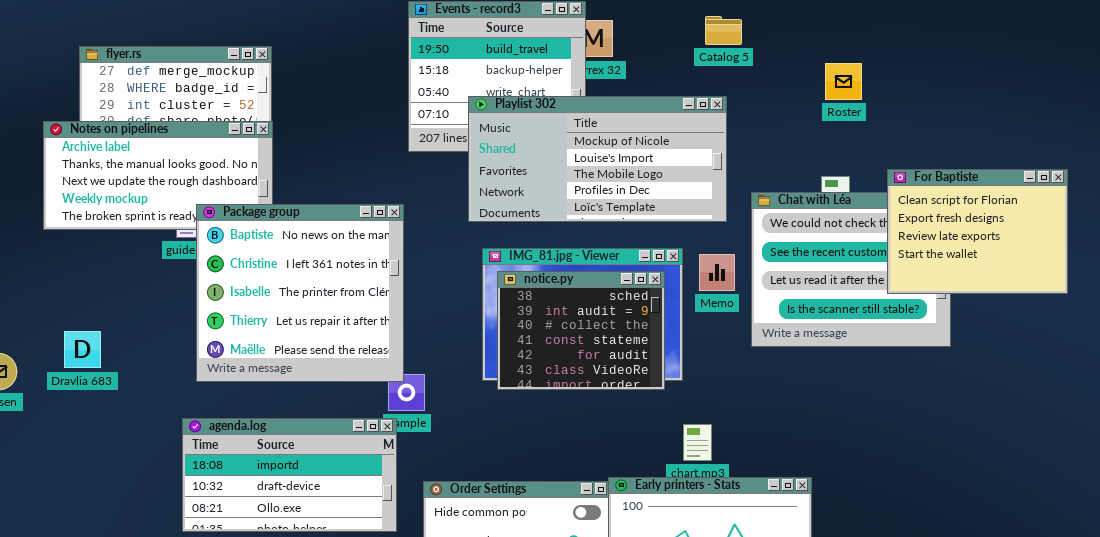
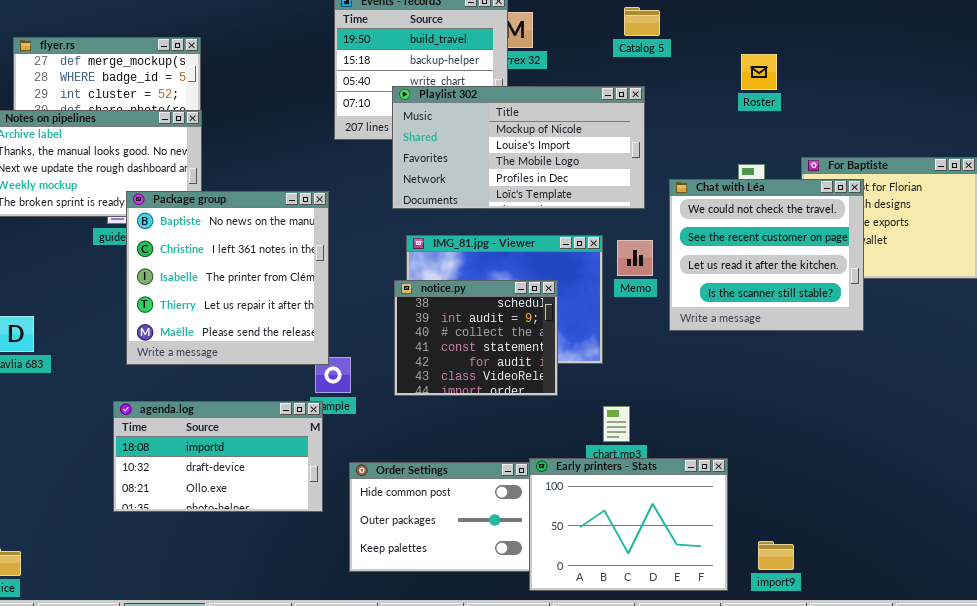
Chat with Léa: [751,192,951,347] -> [669,179,864,331], raised
notice.py: [497,271,665,390] -> [394,280,558,396], moved

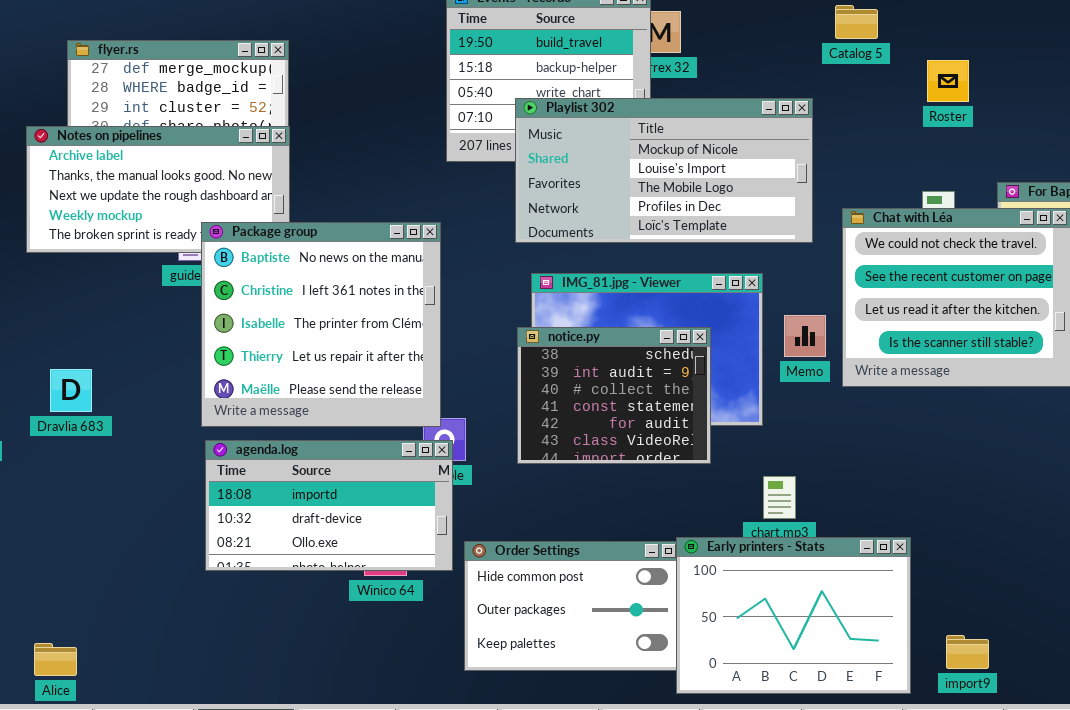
Catalog 5: [624,7,660,36] -> [835,5,878,39], moved
Memo: [617,240,653,276] -> [784,315,826,357], moved
agenda.log: [113,401,323,512] -> [205,440,453,571], moved

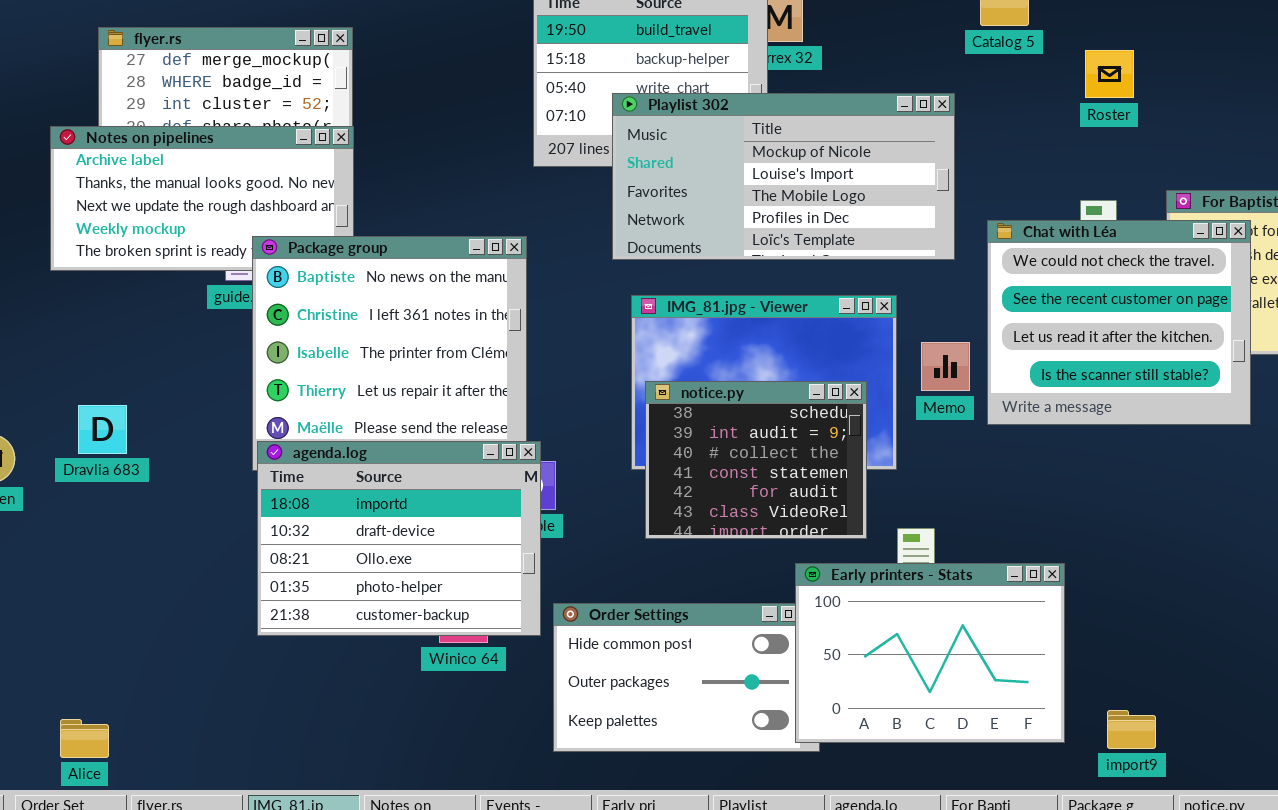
notice.py: [517,327,711,464] -> [645,381,867,539], moved
agenda.log: [205,440,453,571] -> [257,441,541,636], resized
Early printers - Stats: [676,537,911,694] -> [795,563,1065,743], moved

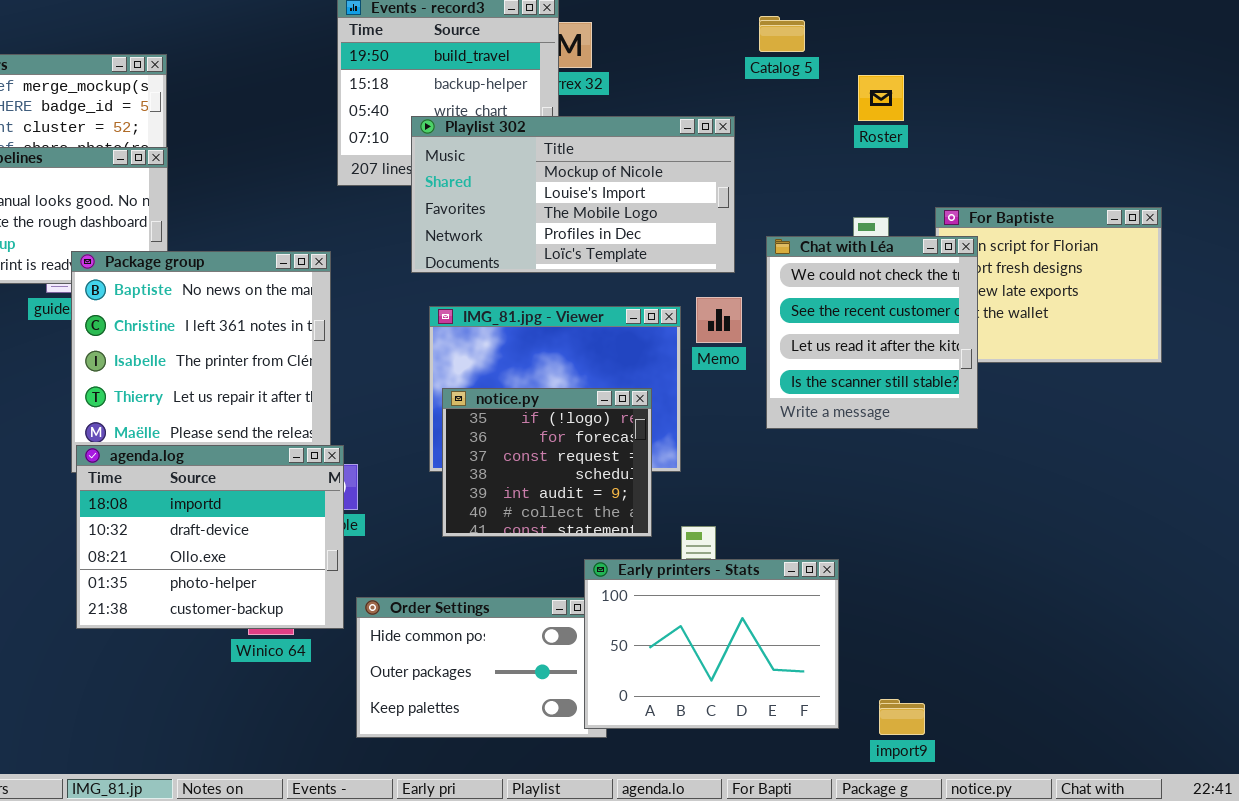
Chat with Léa: [987,220,1251,425] -> [766,236,978,429], resized
Memo: [921,342,970,391] -> [696,297,742,343], moved
notice.py: [645,381,867,539] -> [442,388,652,537], scrolled up 3 rows

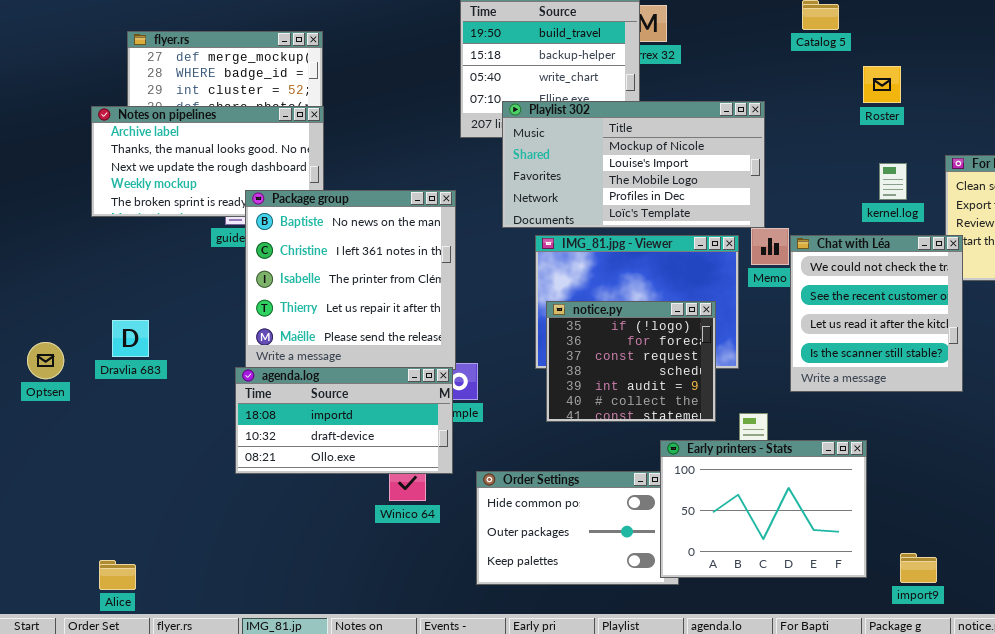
Roster: [858,75,904,121] -> [863,66,901,103], moved
Playlist 302: [411,116,735,273] -> [502,101,765,228], moved
Chat with Léa: [766,236,978,429] -> [790,235,963,392], moved
agenda.log: [76,445,344,629] -> [235,367,453,474], moved, resized

